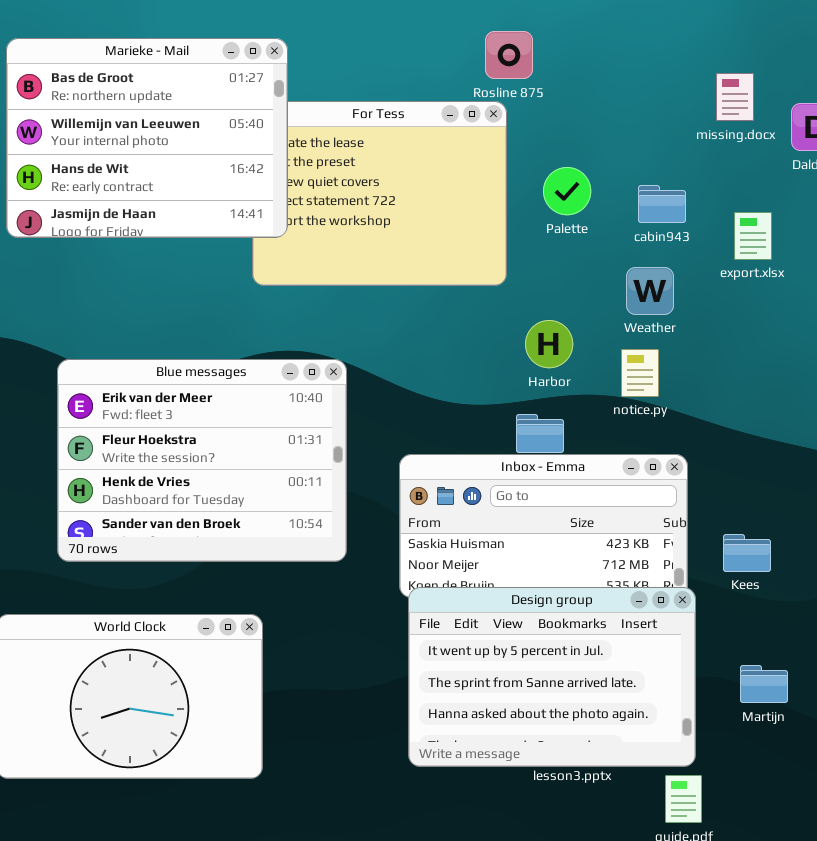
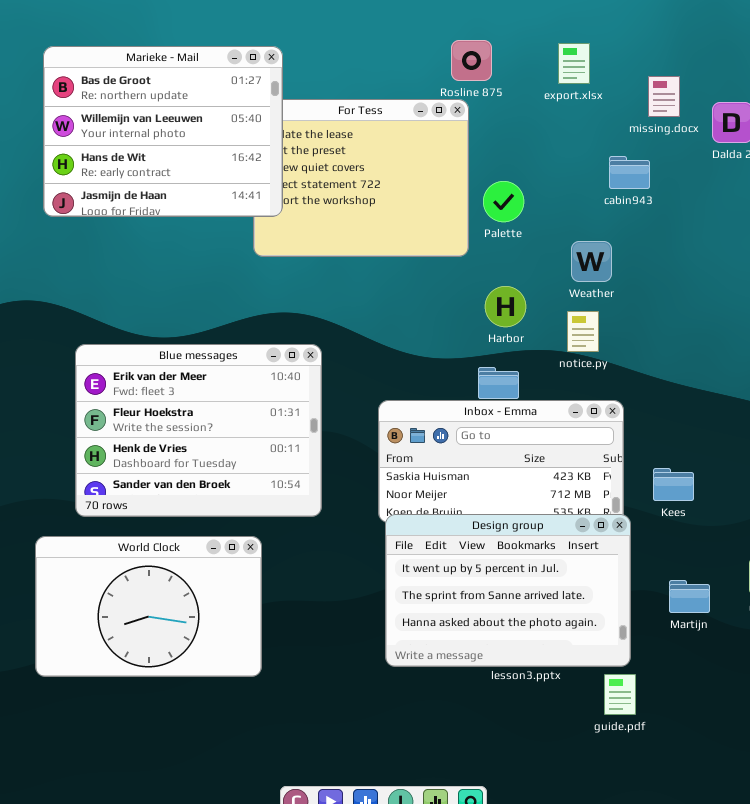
Palette: [543,167,591,215] -> [483,181,524,222], moved
cabin943: [638,185,686,223] -> [609,156,650,189], moved
export.xlsx: [734,212,772,260] -> [558,43,590,84], moved
Blue messages: [57,359,347,562] -> [75,344,322,517], moved

